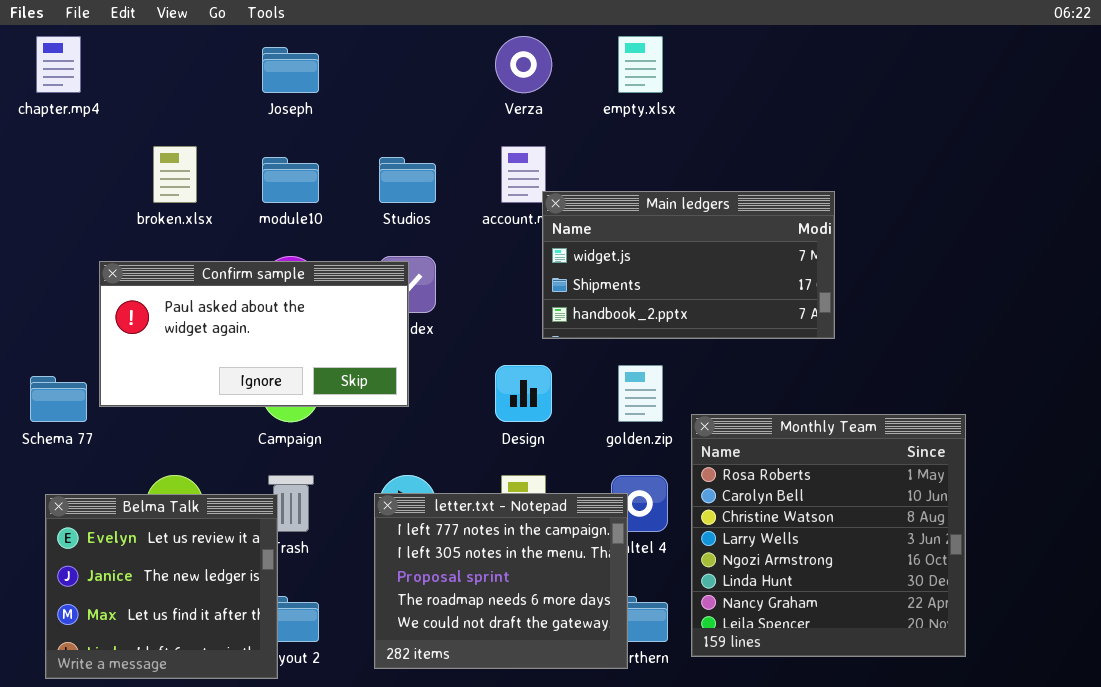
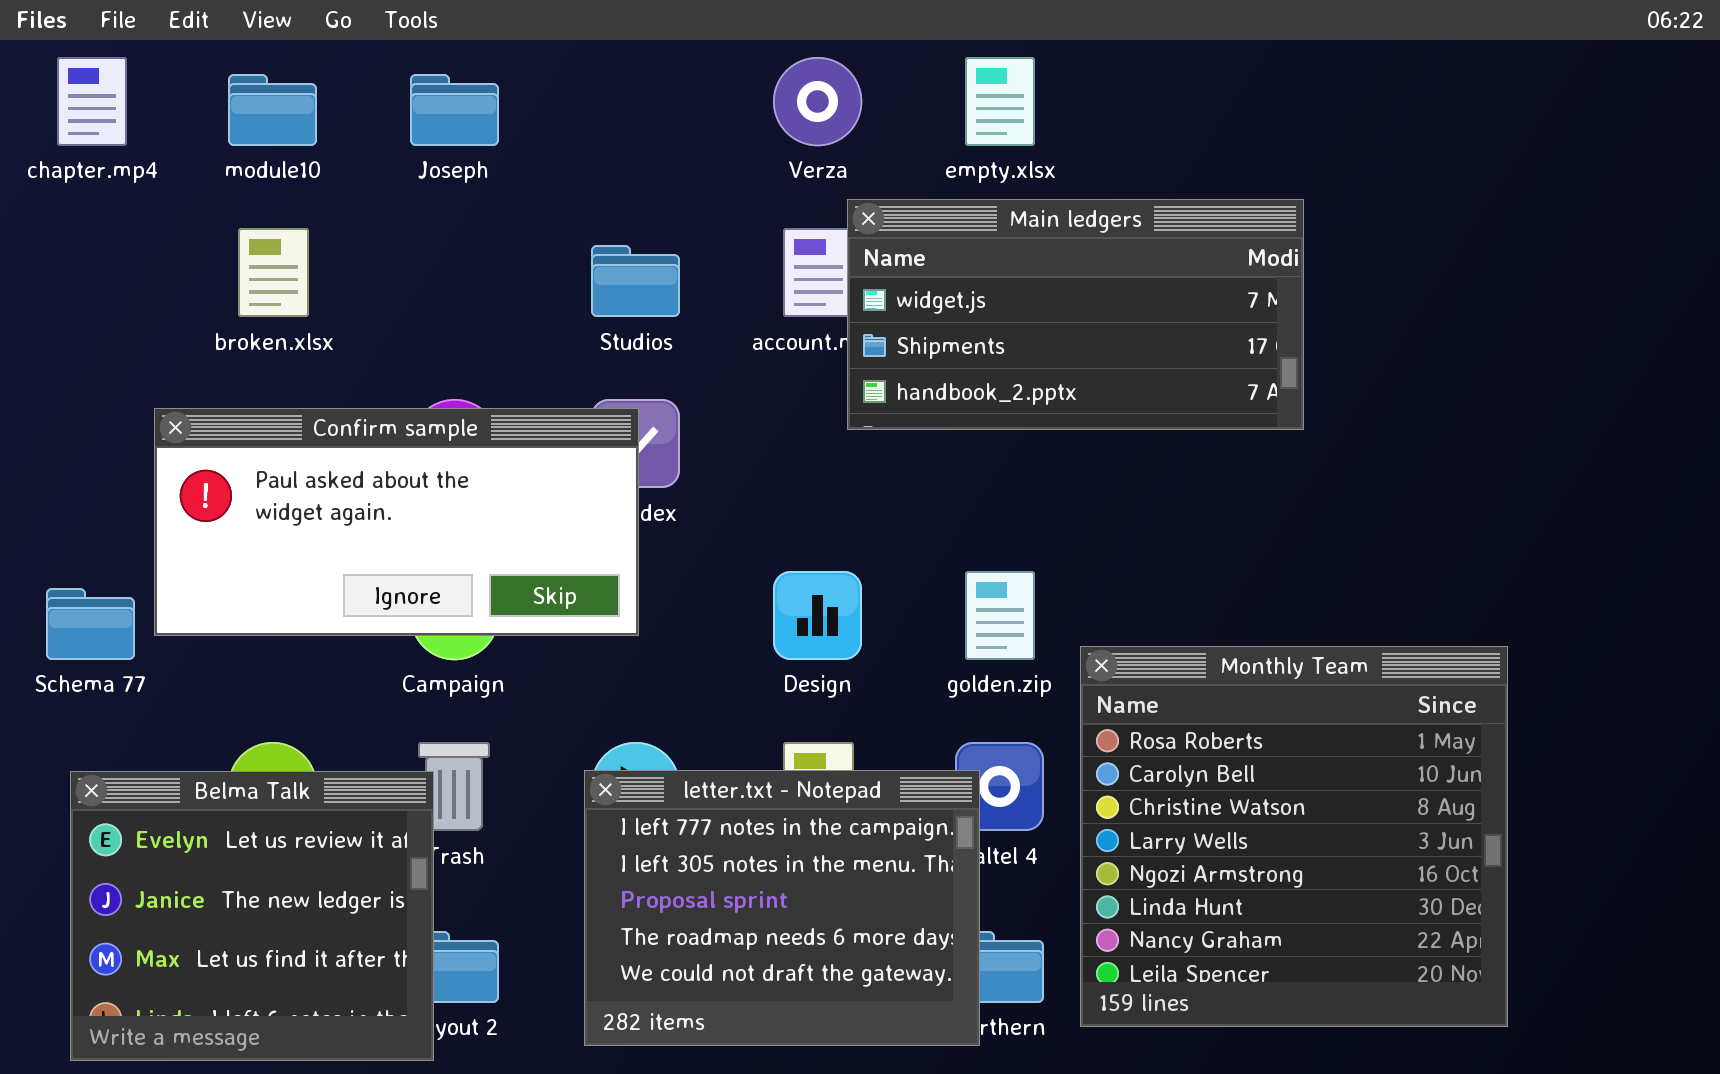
module10: [262,157,319,203] -> [228,74,317,146], moved
Main ledgers: [542,191,835,339] -> [847,199,1304,430], moved

